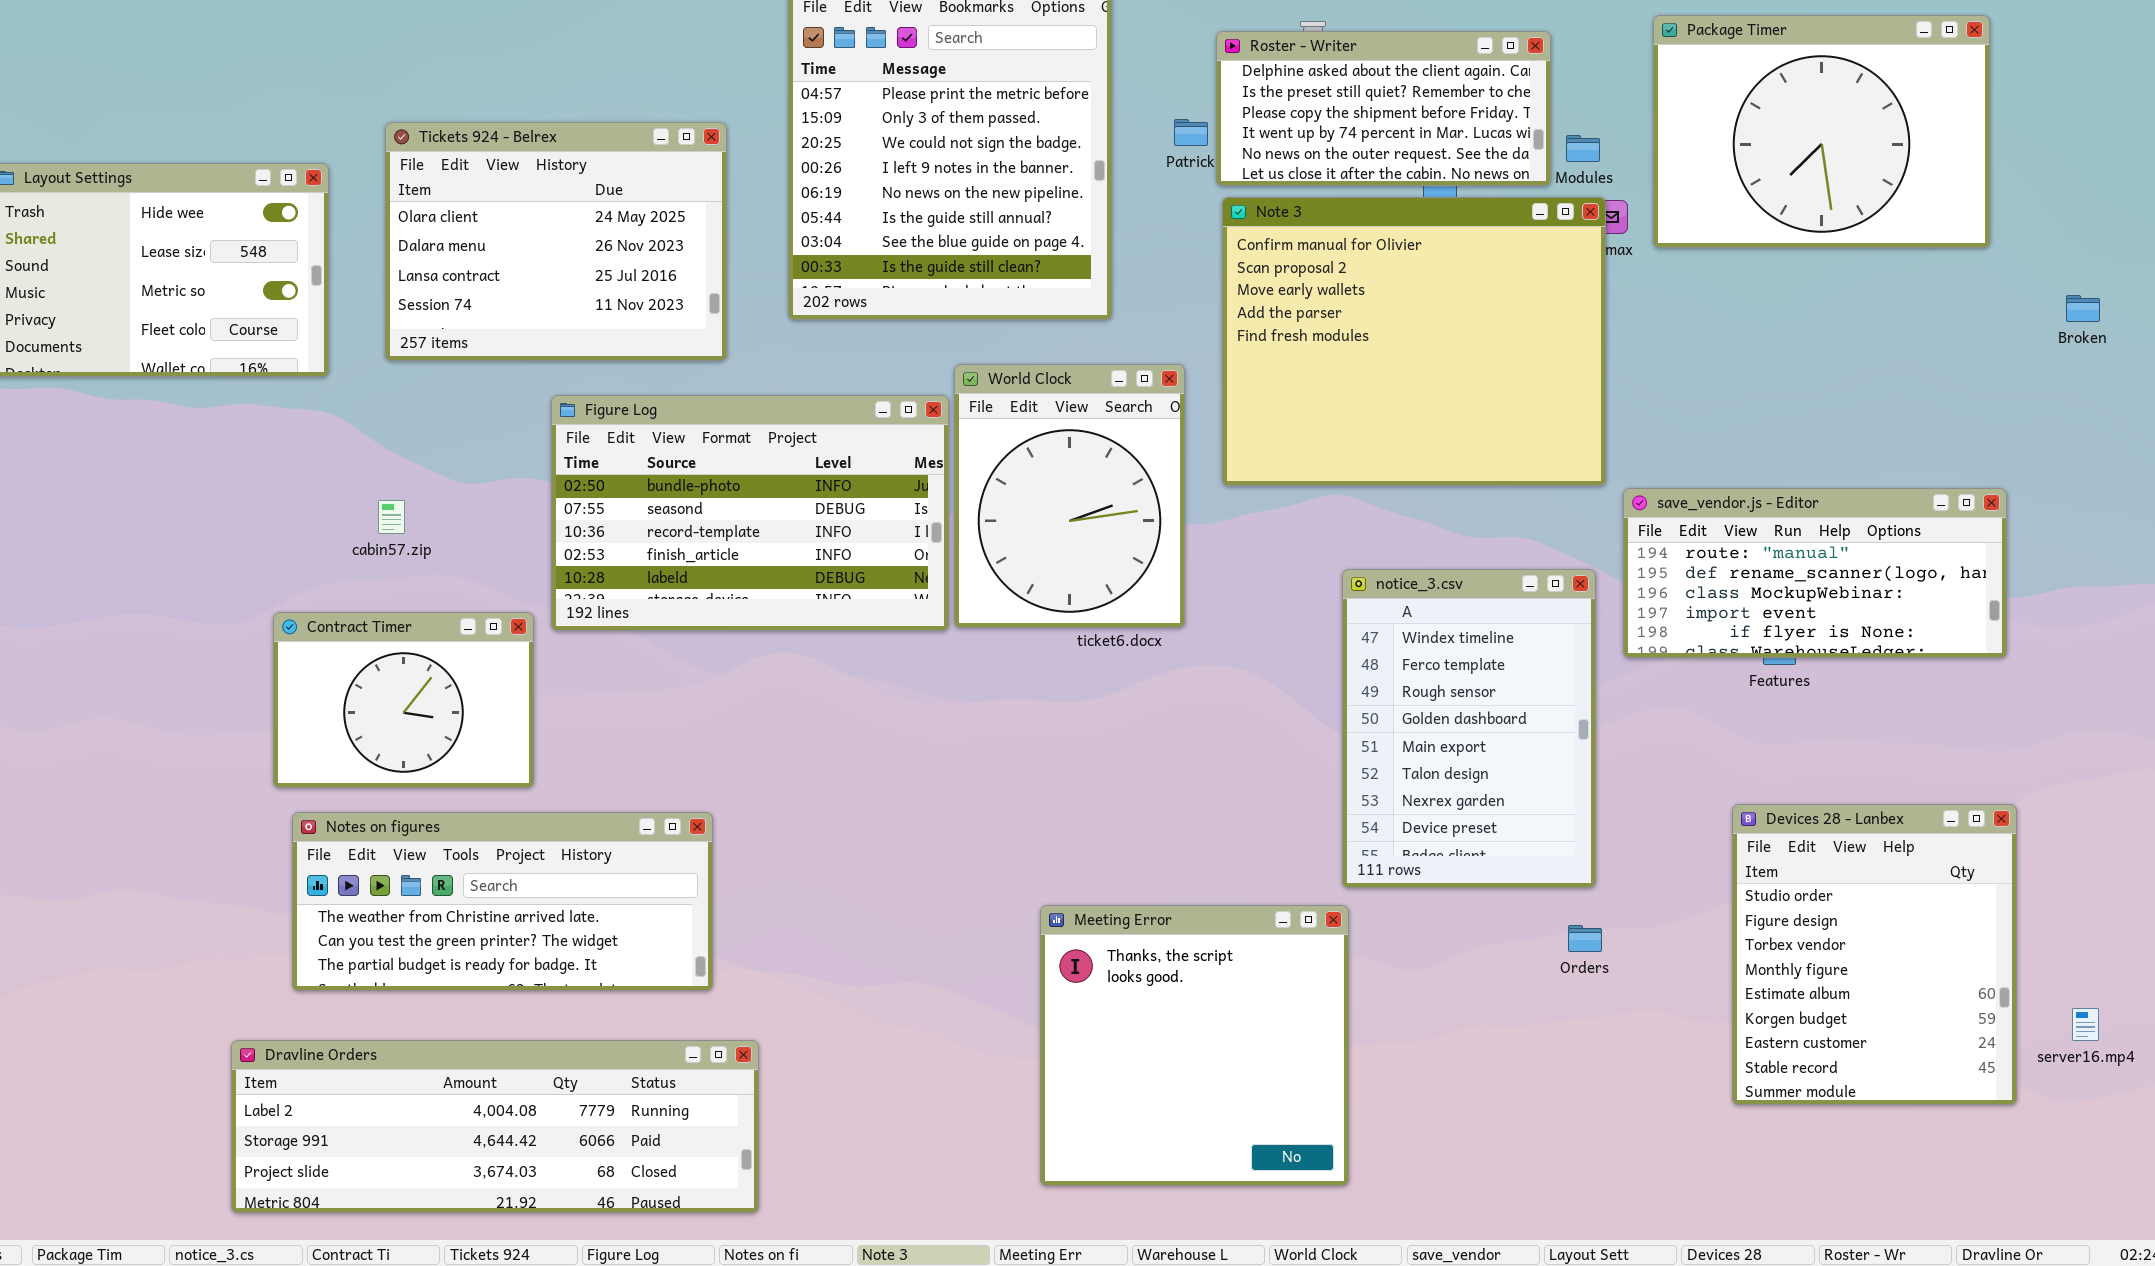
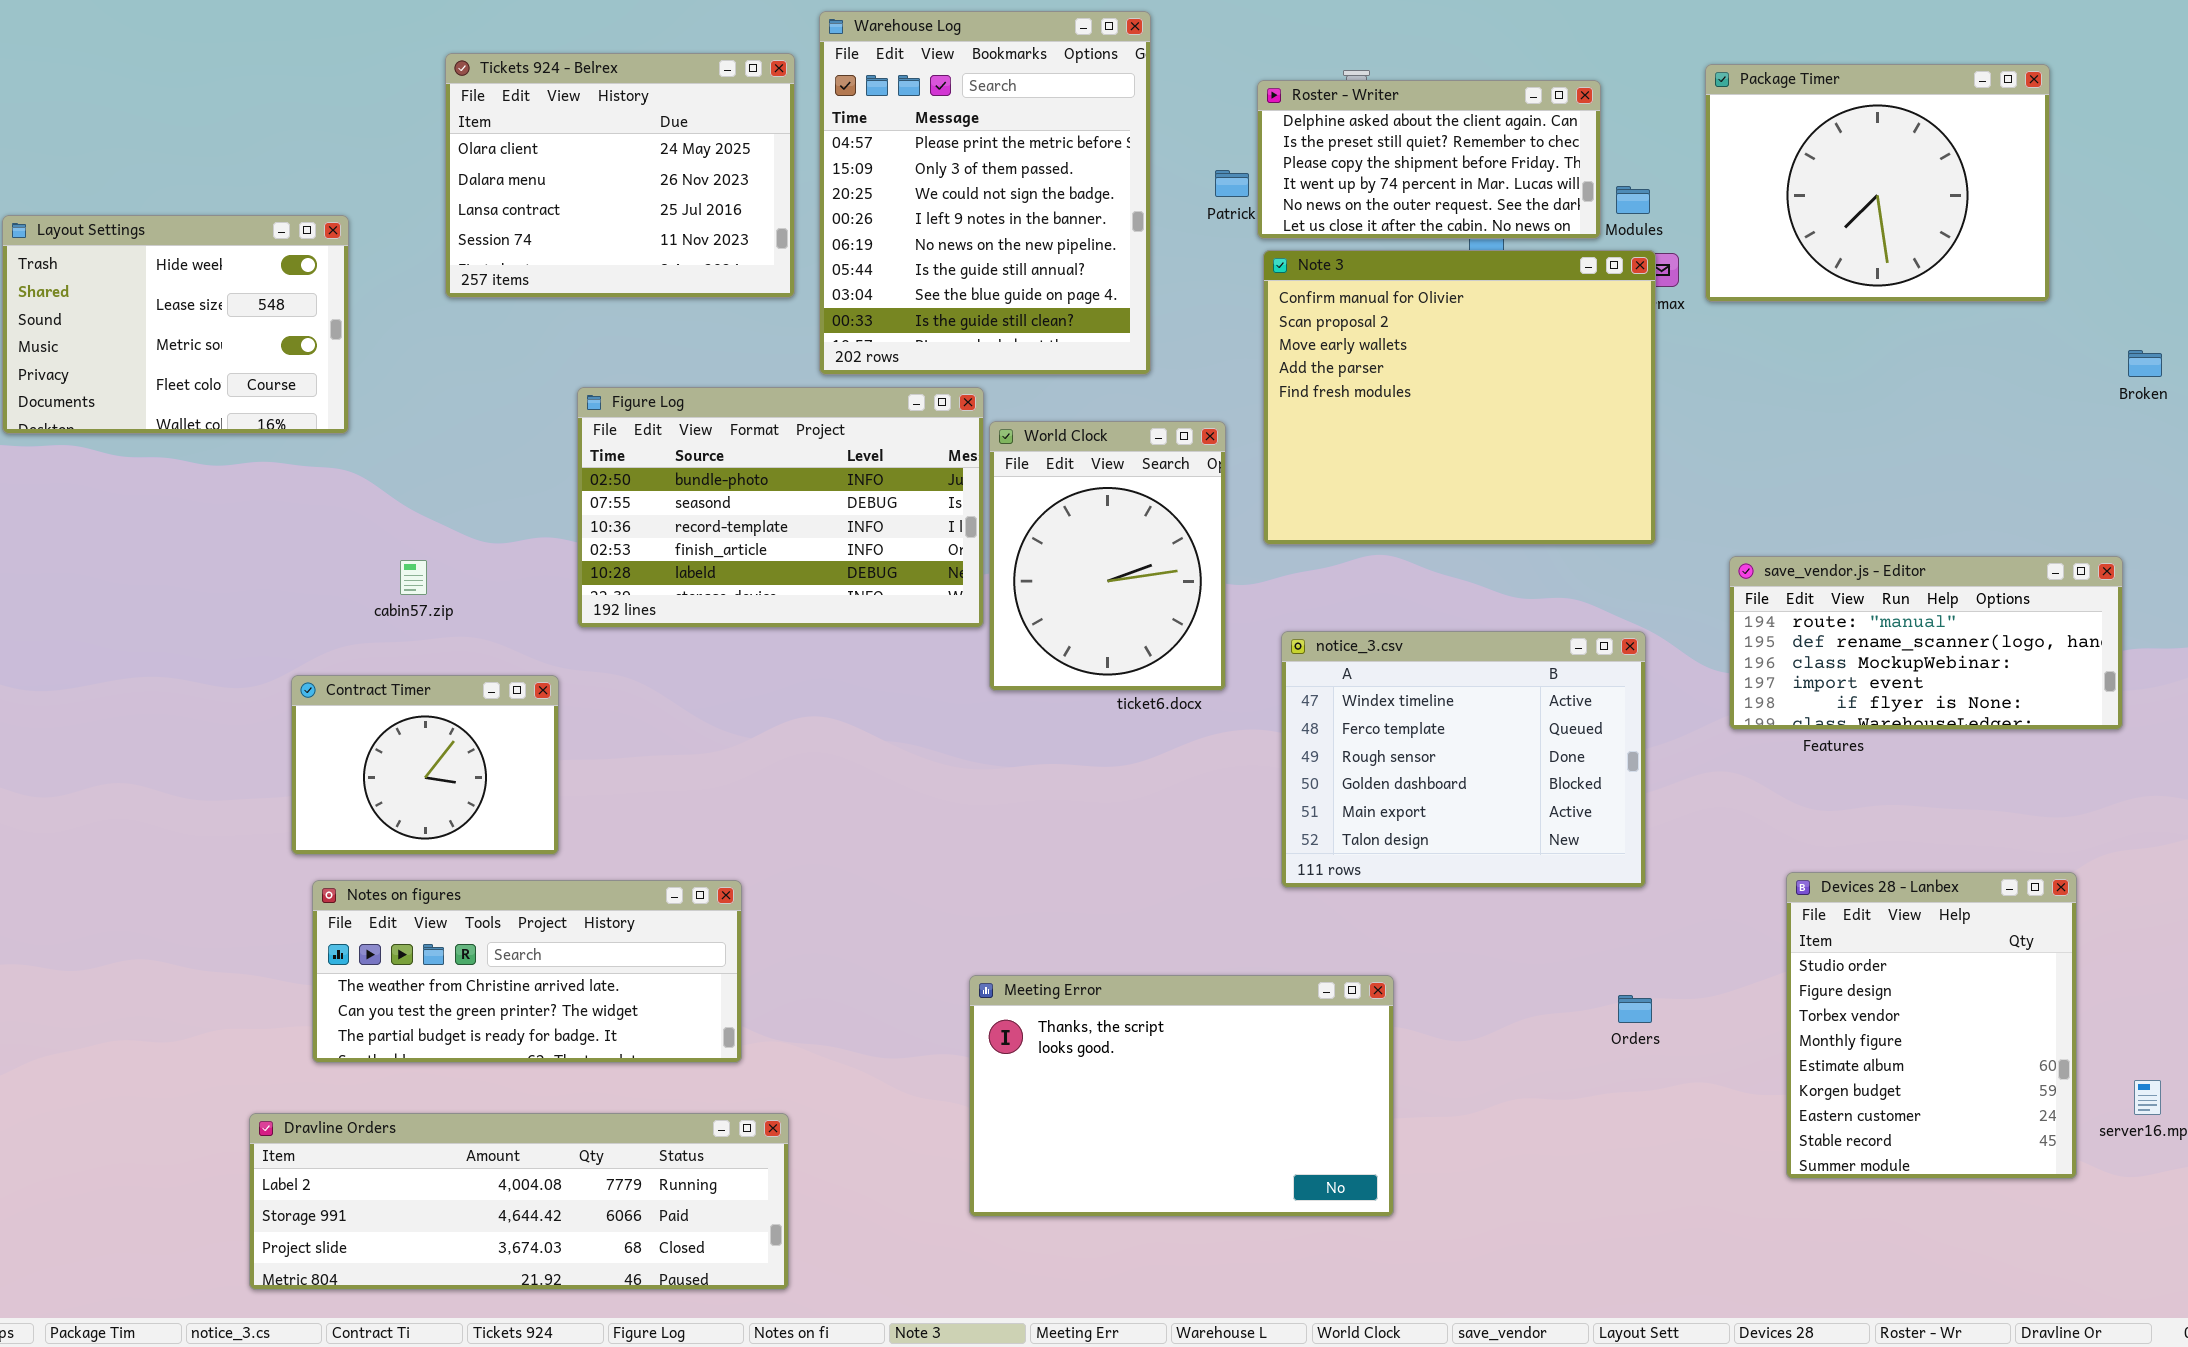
Tickets 924 - Belrex: [385,122,727,361] -> [445,53,795,298], moved
Figure Log: [551,395,949,631] -> [577,387,984,628], moved
save_vendor.js - Editor: [1623,488,2007,658] -> [1729,556,2123,730], moved
notice_3.csv: [1342,569,1596,888] -> [1281,631,1646,888], resized
Meeting Error: [1040,905,1349,1186] -> [969,975,1394,1217], resized

